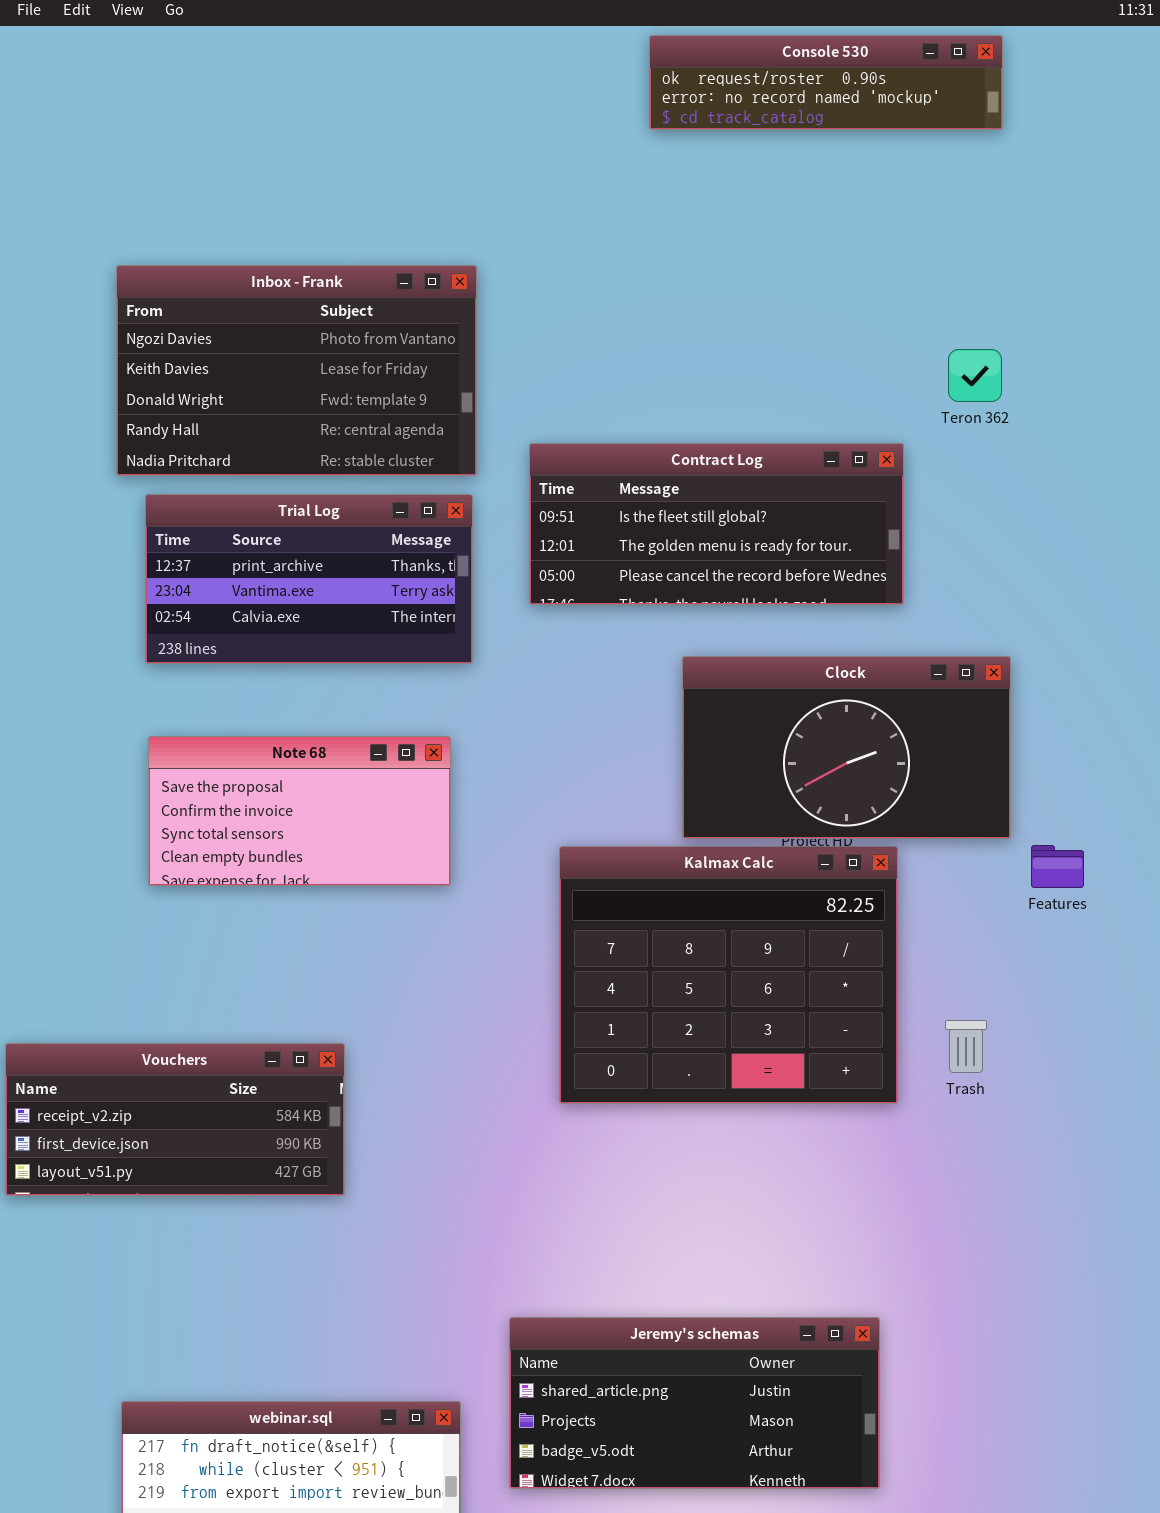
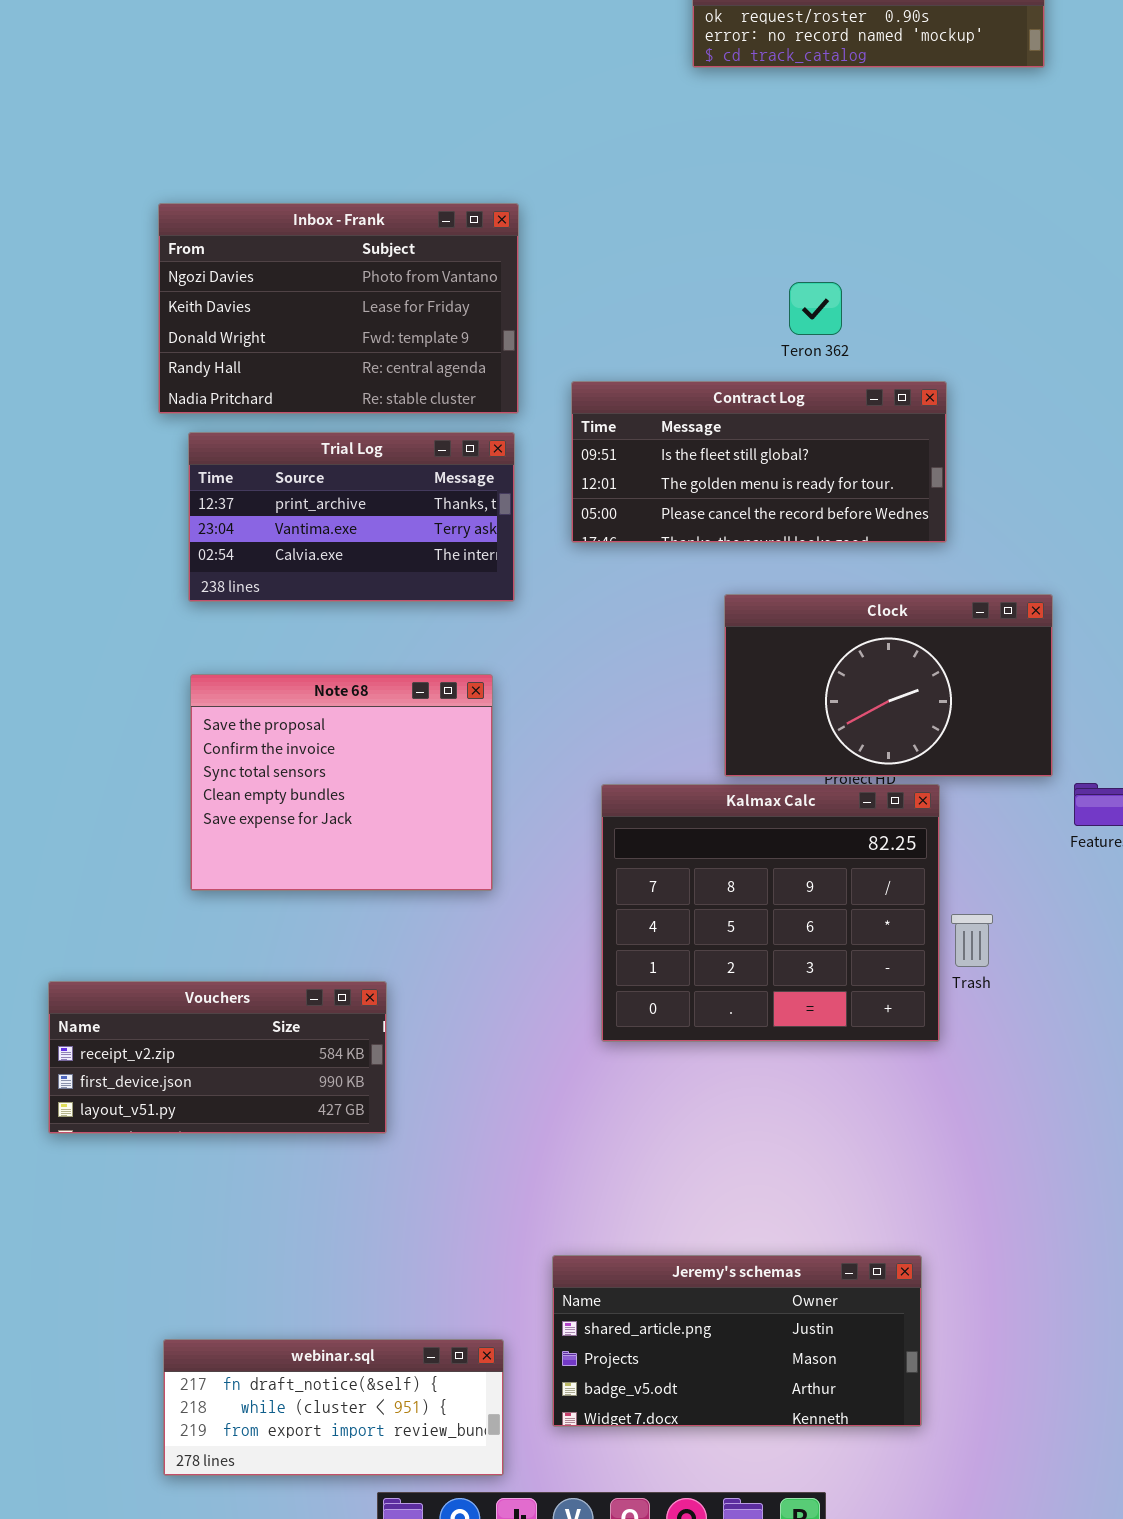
Teron 362: [948,349,1002,402] -> [789,282,842,335], moved
Note 68: [148,736,451,886] -> [190,674,493,891], resized
Trash: [945,1020,987,1073] -> [951,914,993,967], moved

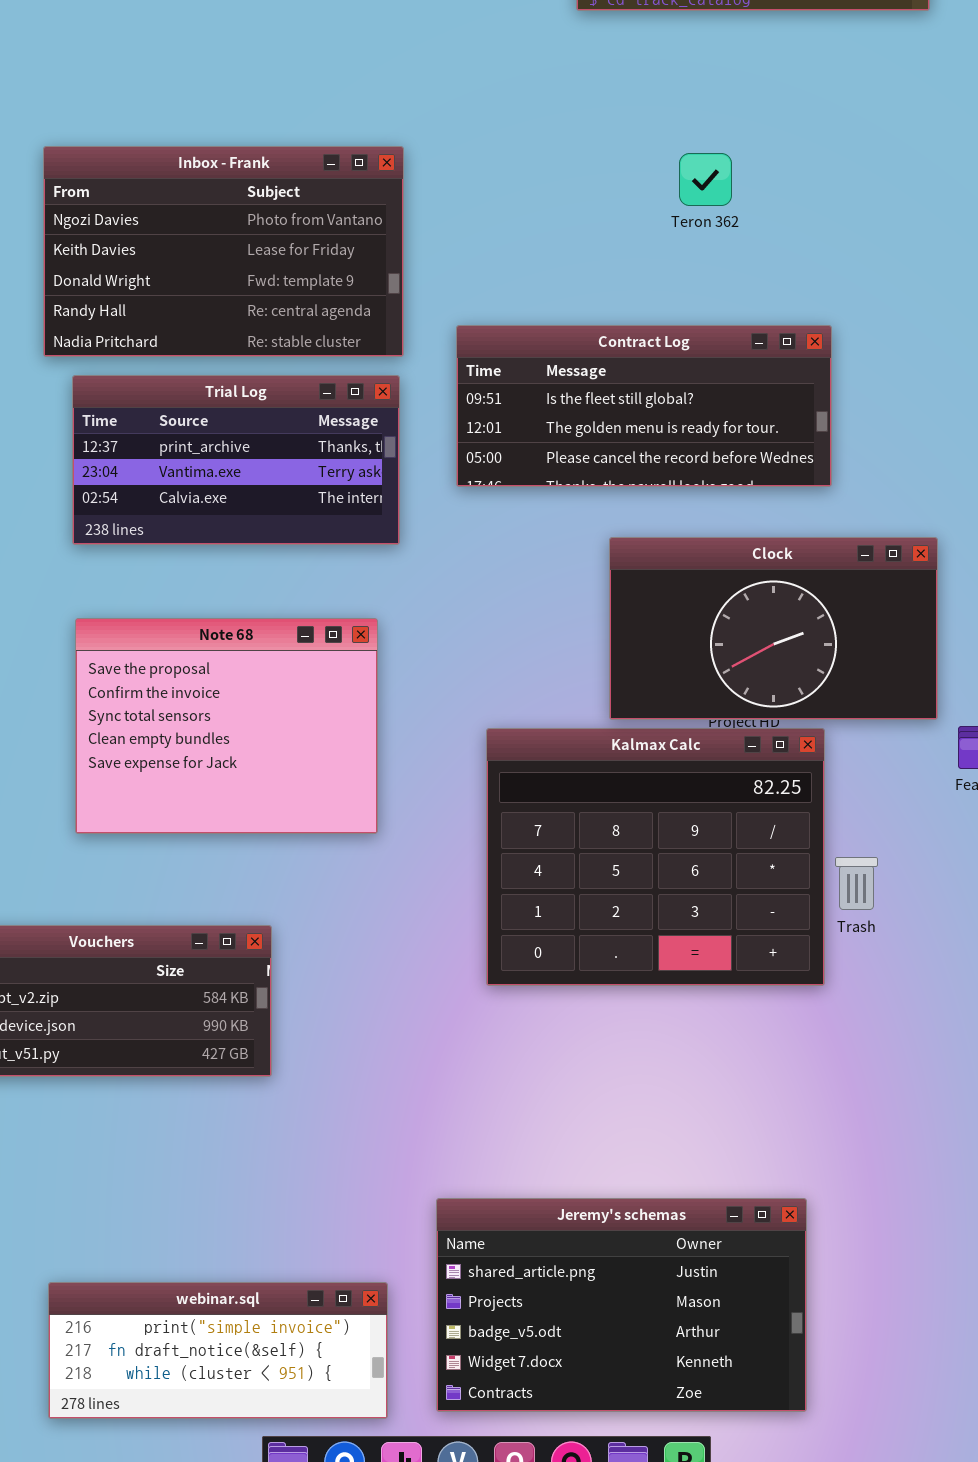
Teron 362: [789,282,842,335] -> [679,153,732,206], moved
Jeremy's schemas: [552,1255,922,1427] -> [436,1198,807,1412], resized
webinar.sql: [163,1339,504,1476] -> [48,1282,388,1419], scrolled up 1 row

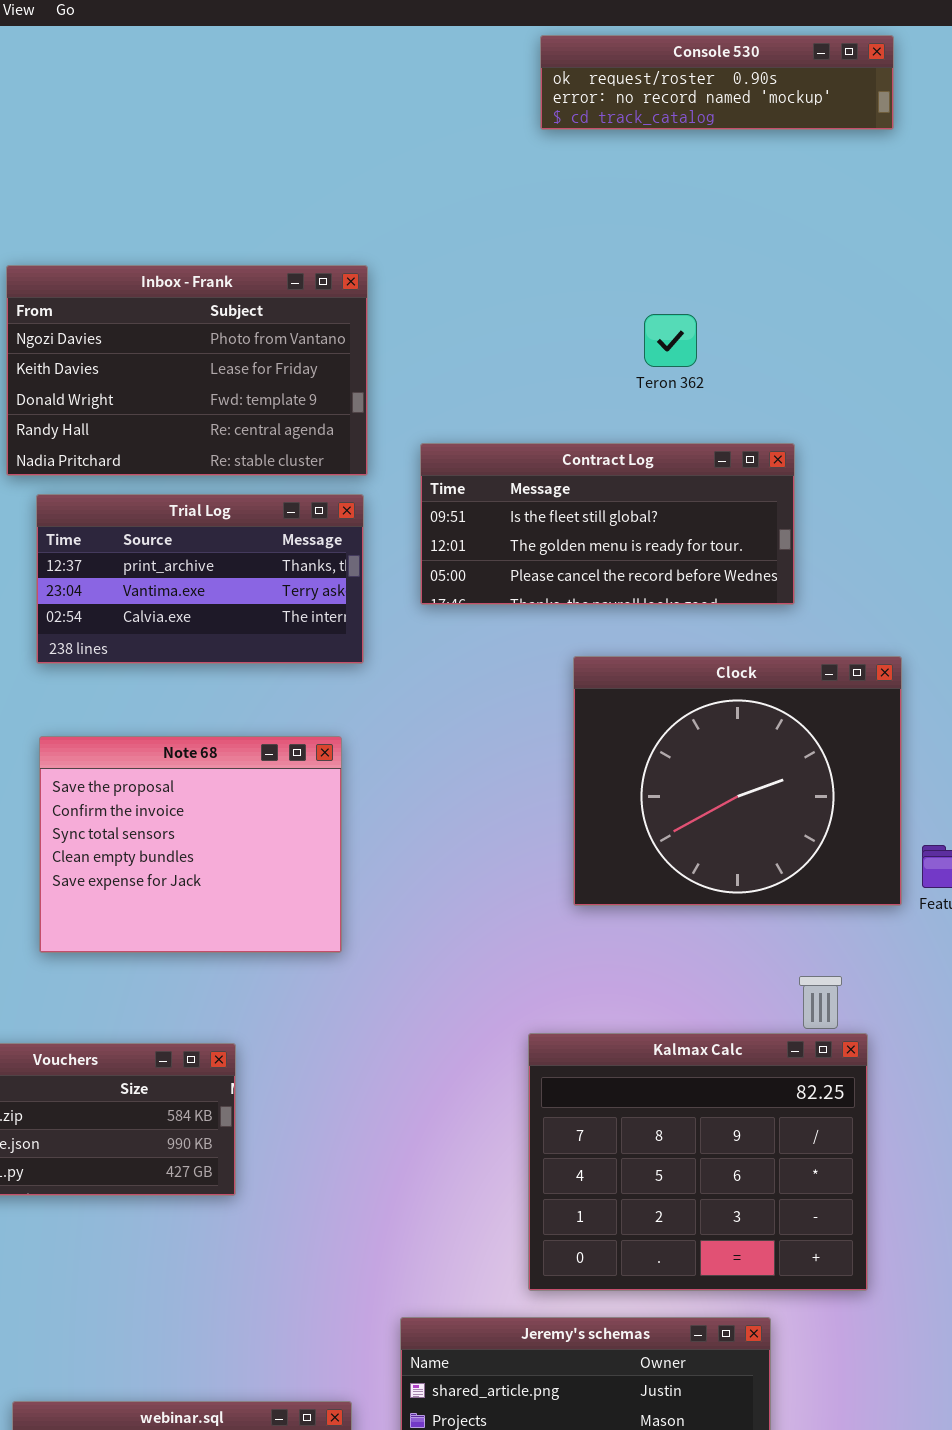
Teron 362: [679,153,732,206] -> [644,314,697,367], moved
Clock: [609,537,938,720] -> [573,656,902,906], resized
Kalmax Calc: [486,728,825,986] -> [528,1033,868,1291], moved

